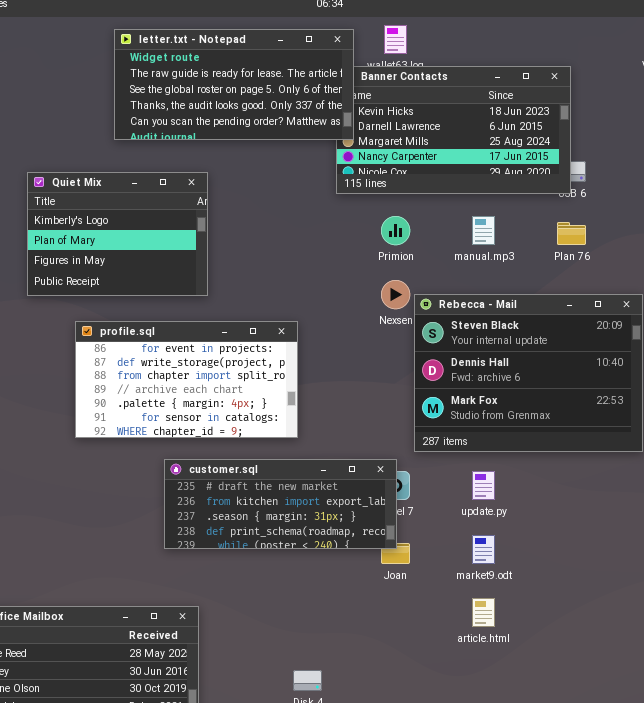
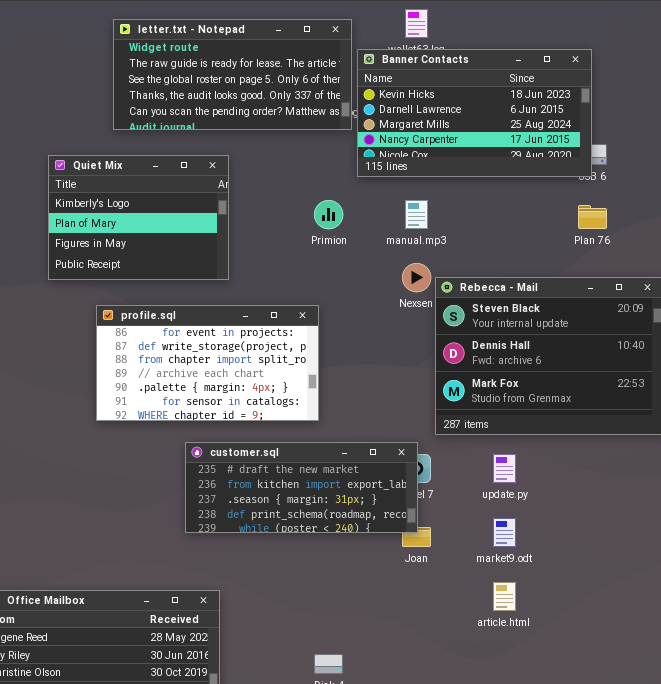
letter.txt - Notepad: [114,29,354,140] -> [113,19,352,130], moved
Primion: [381,216,410,245] -> [314,200,343,229], moved
manual.mp3: [472,216,495,245] -> [405,200,428,229], moved

